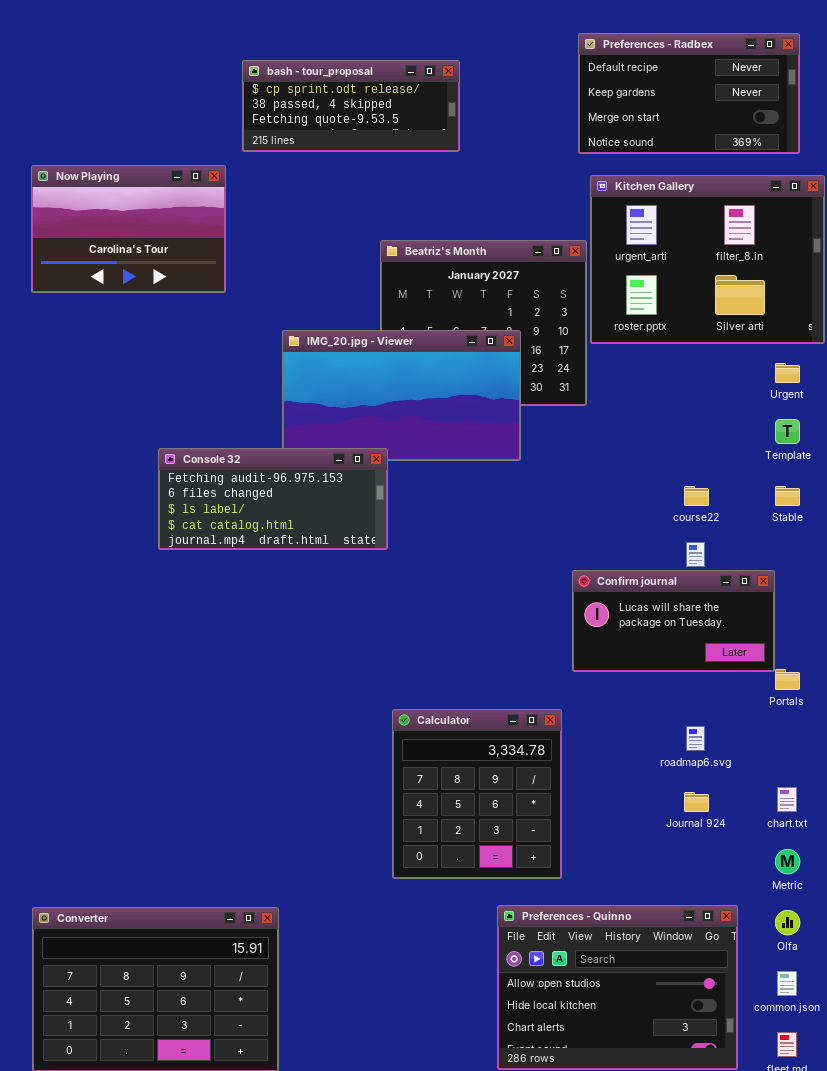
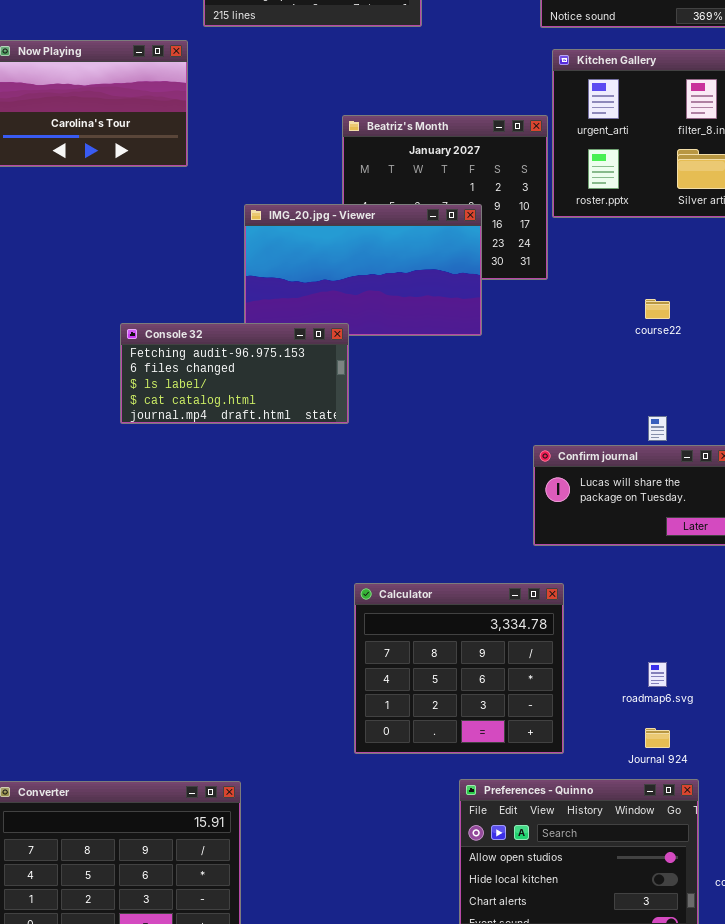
course22: [684,486,709,506] -> [645,299,670,319], moved
Calculator: [392,709,562,879] -> [354,583,564,754], resized
roadmap6.svg: [686,726,705,751] -> [648,662,667,687], moved
Journal 924: [684,792,709,812] -> [645,728,670,748], moved

